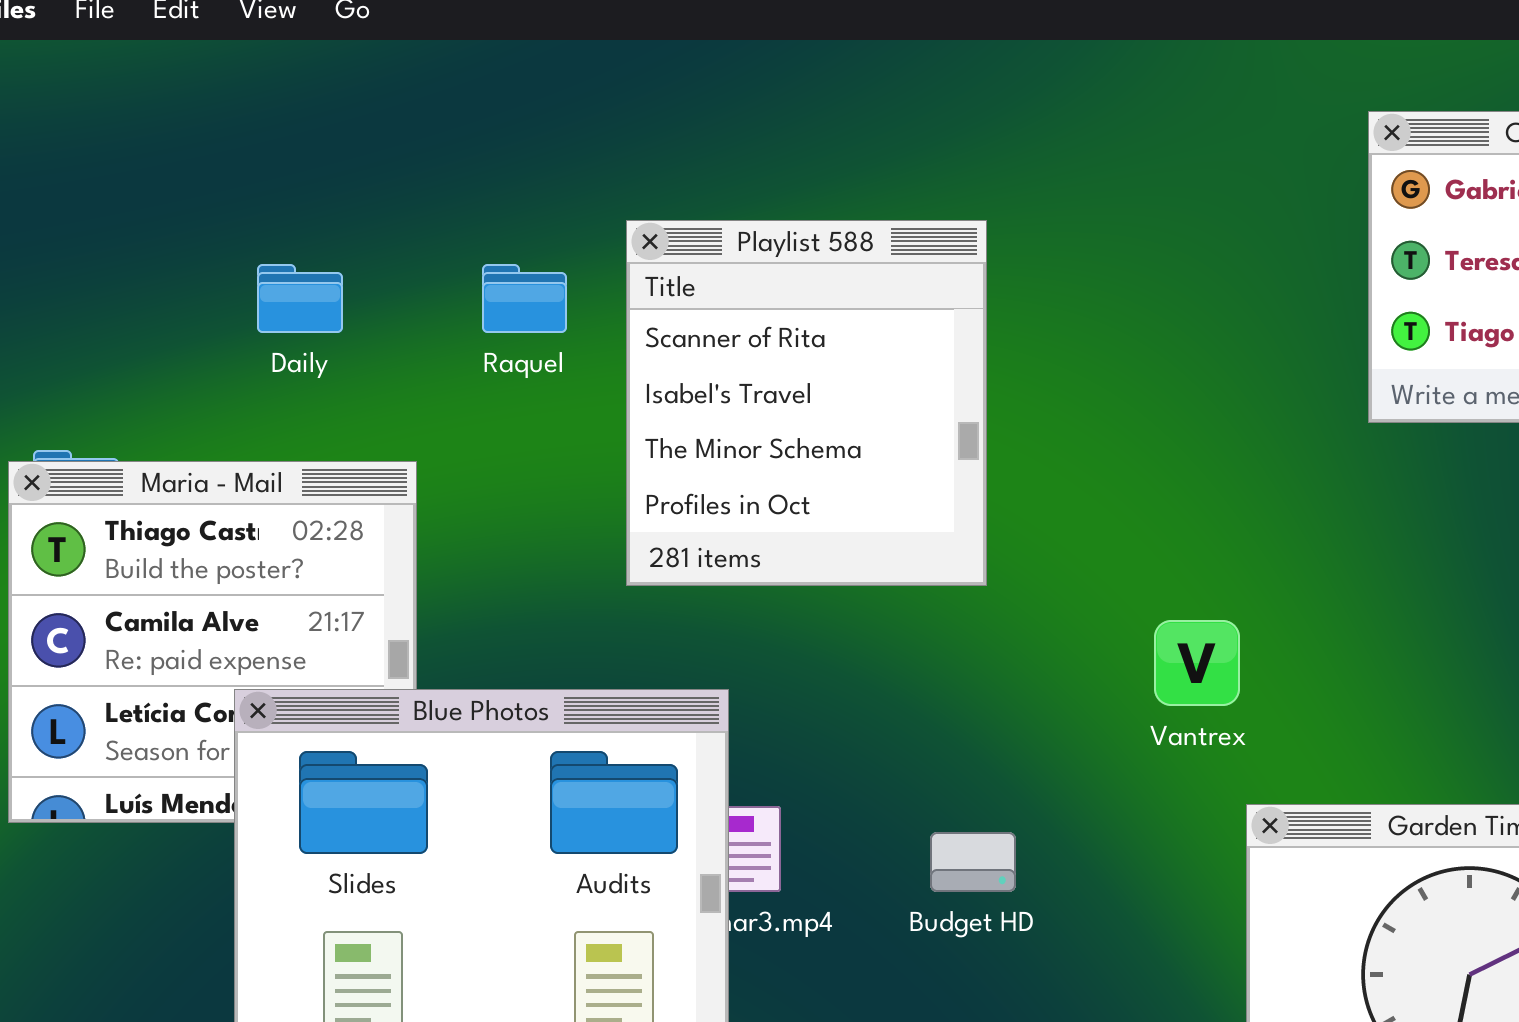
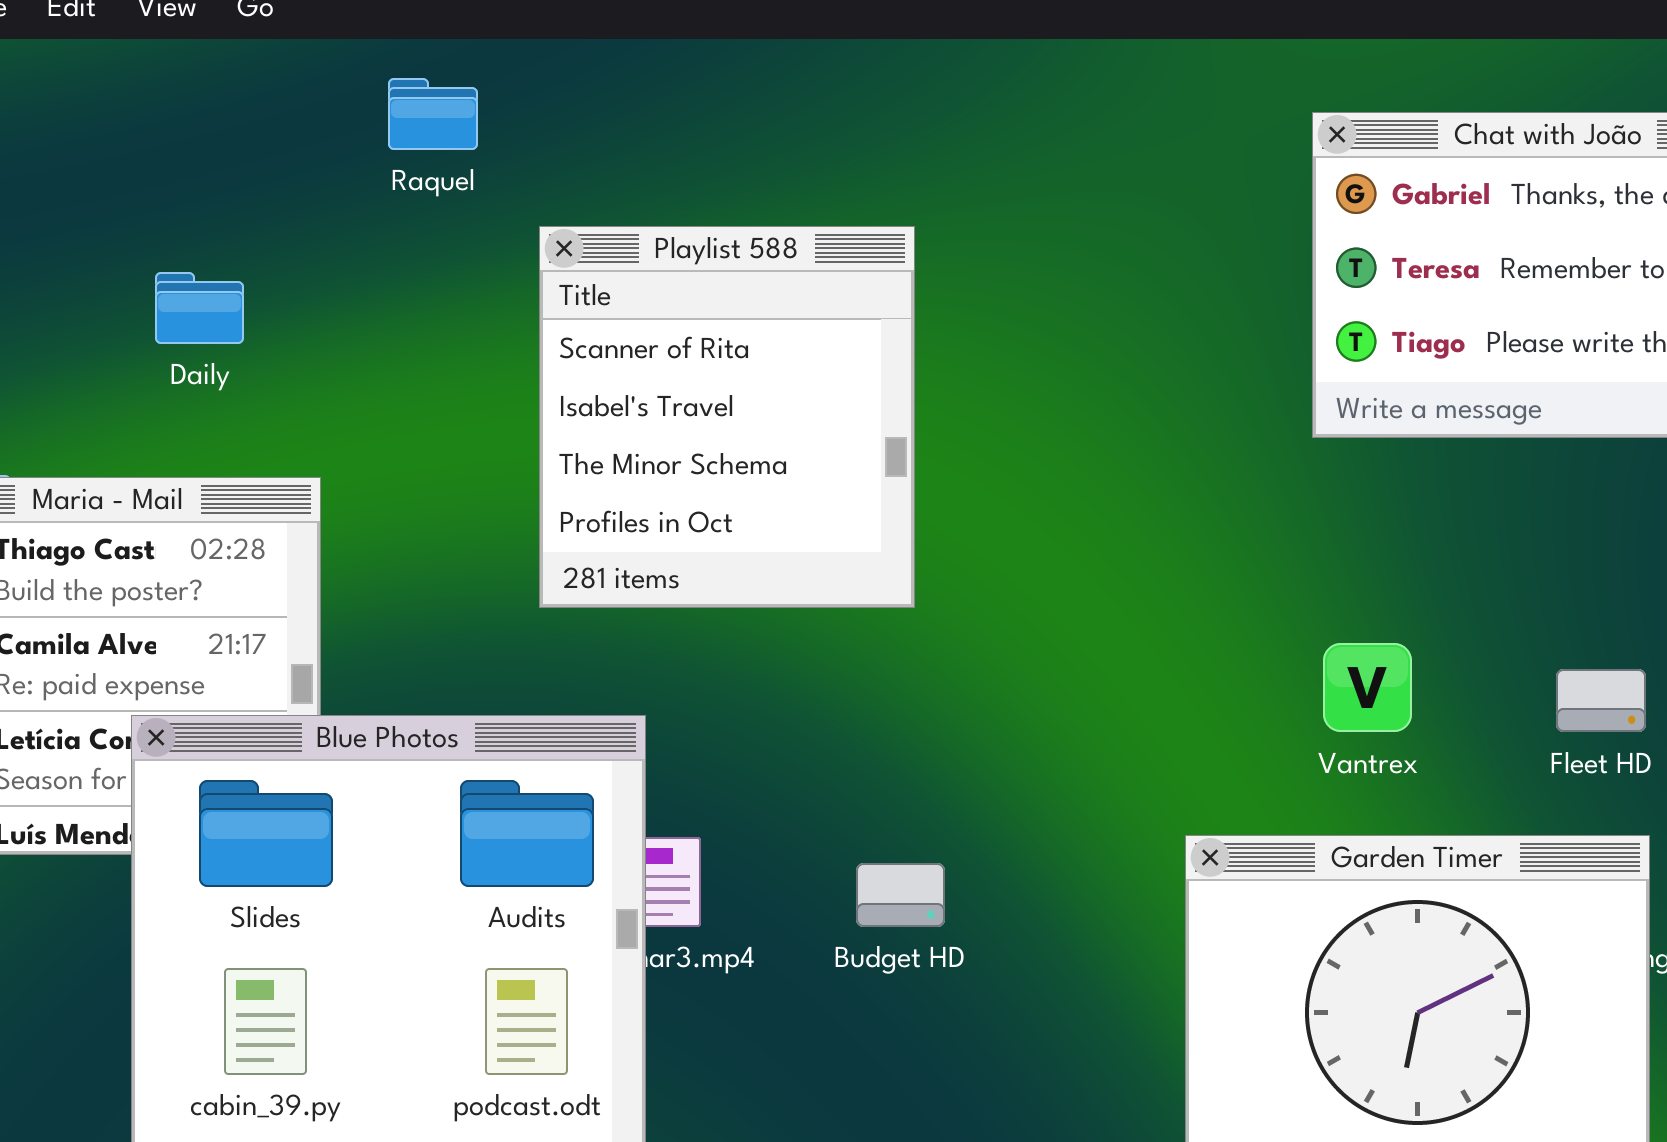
Raquel: [482,264,567,333] -> [388,78,478,150], moved
Vantrex: [1154,620,1240,706] -> [1323,643,1412,732], moved

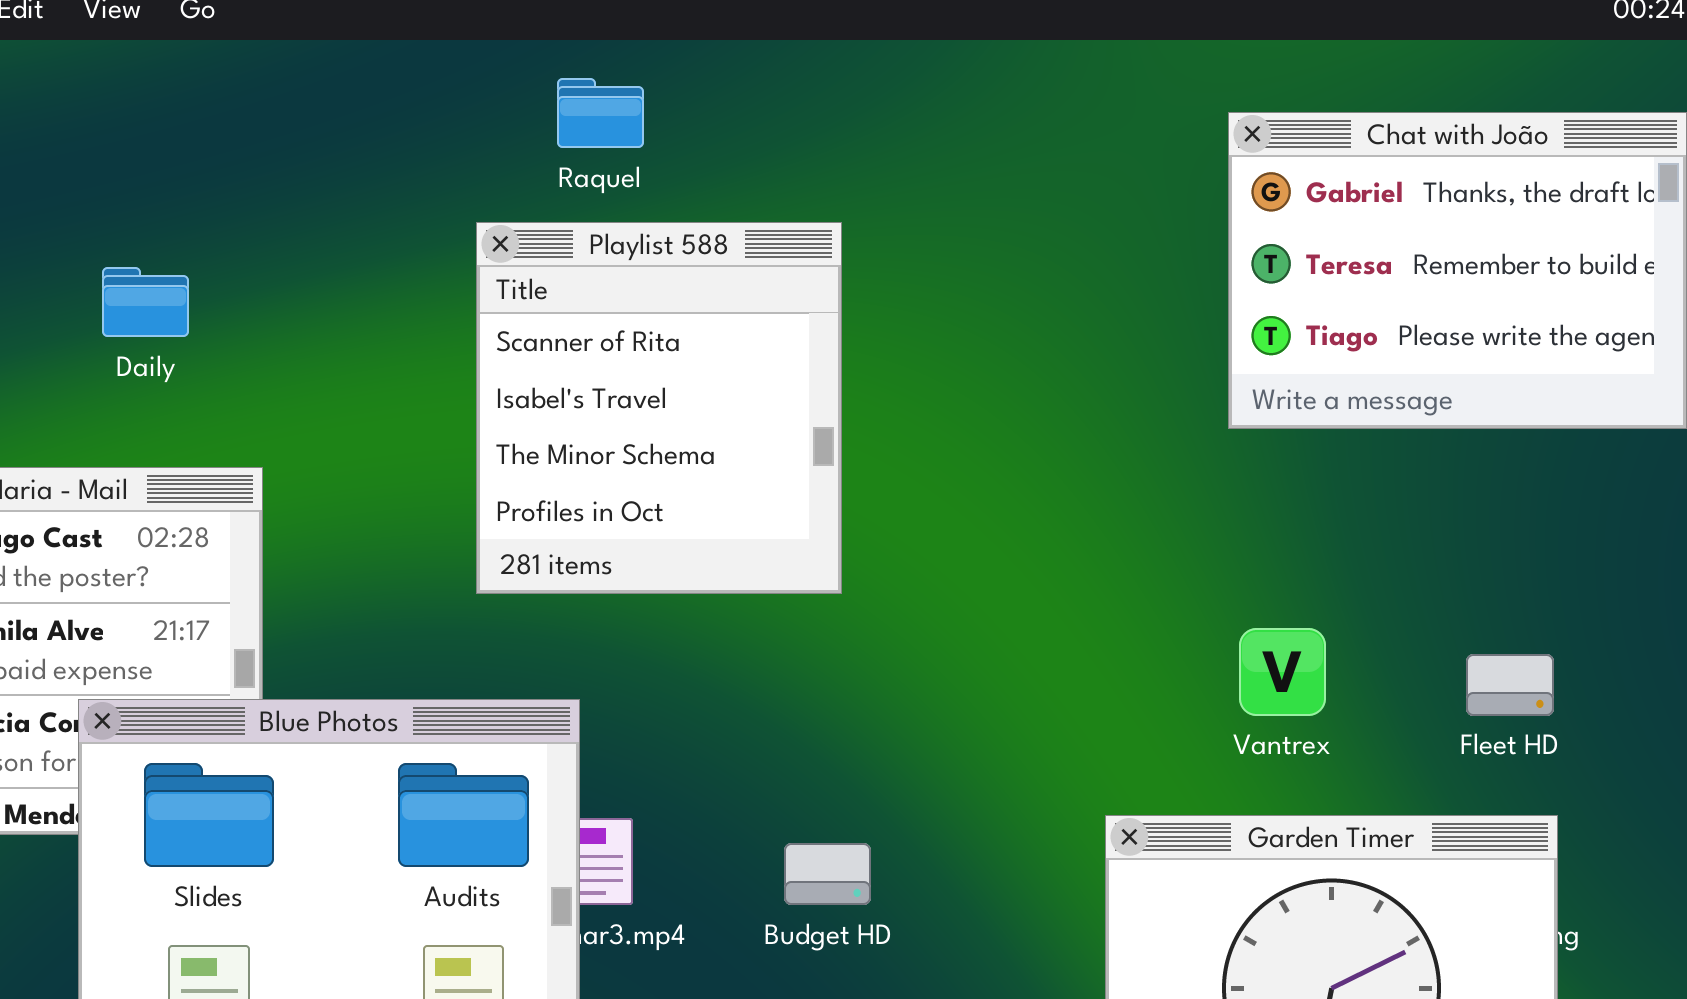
Raquel: [388,78,478,150] -> [557,78,644,148], moved

